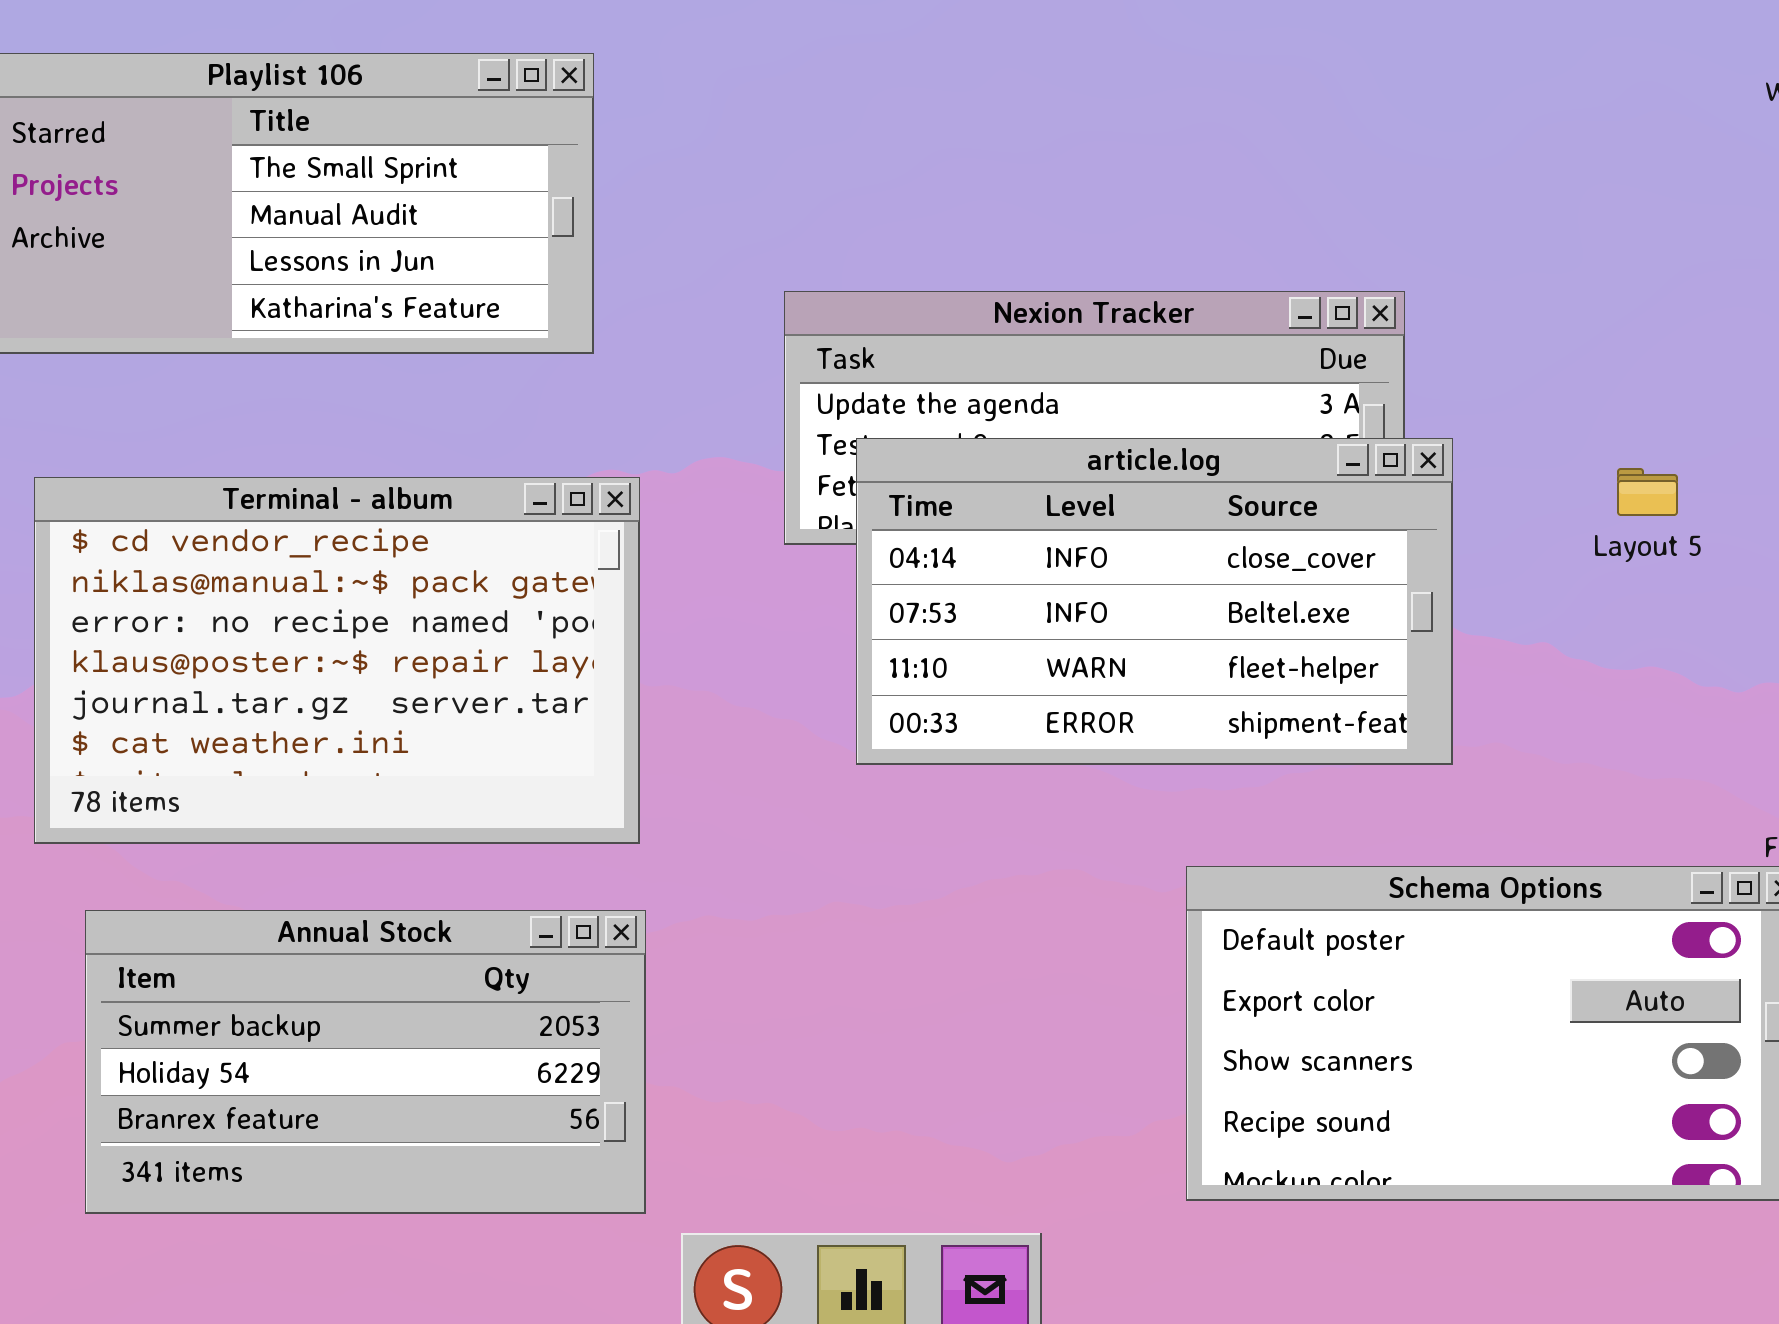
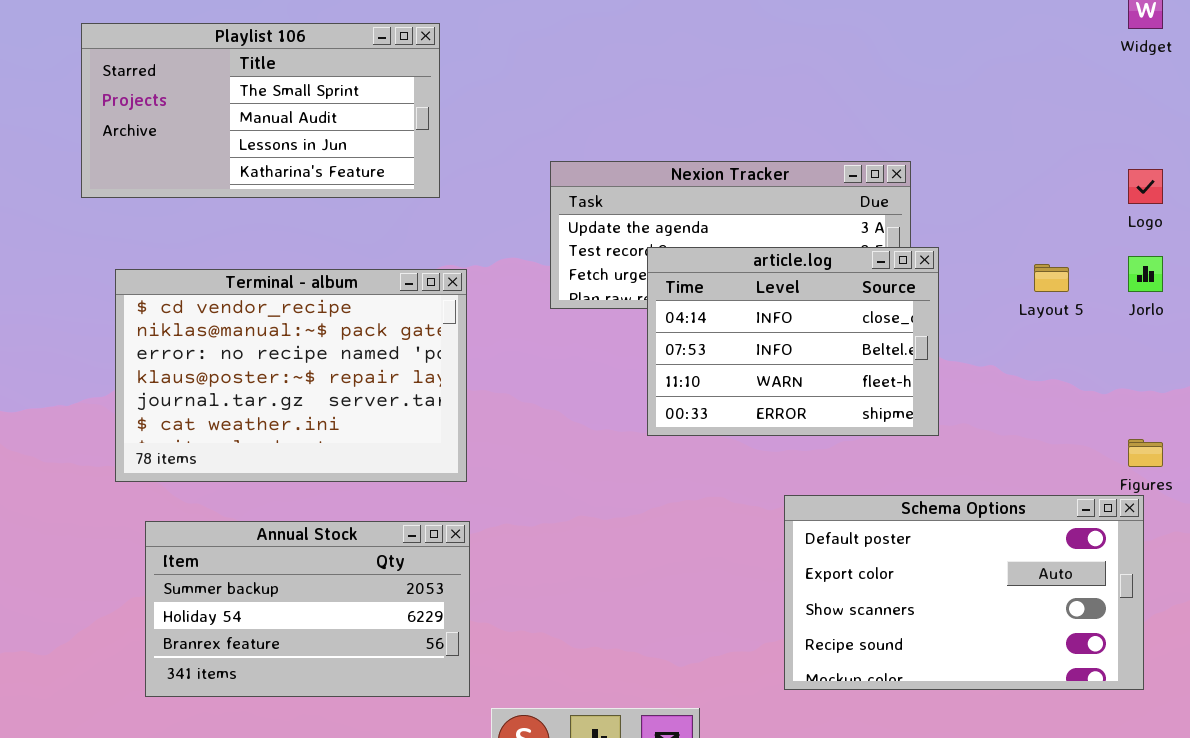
article.log: [856,438,1453,765] -> [647,247,939,436], resized

